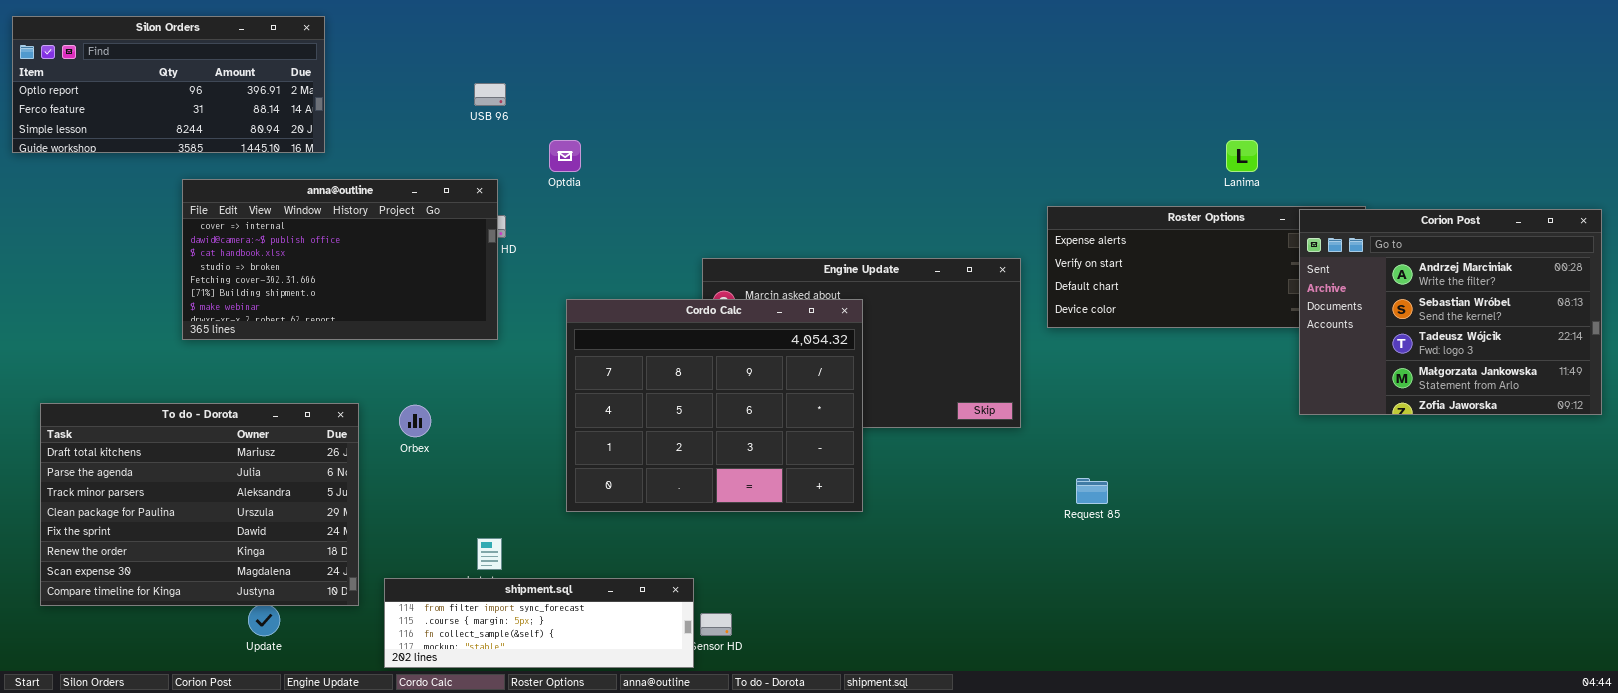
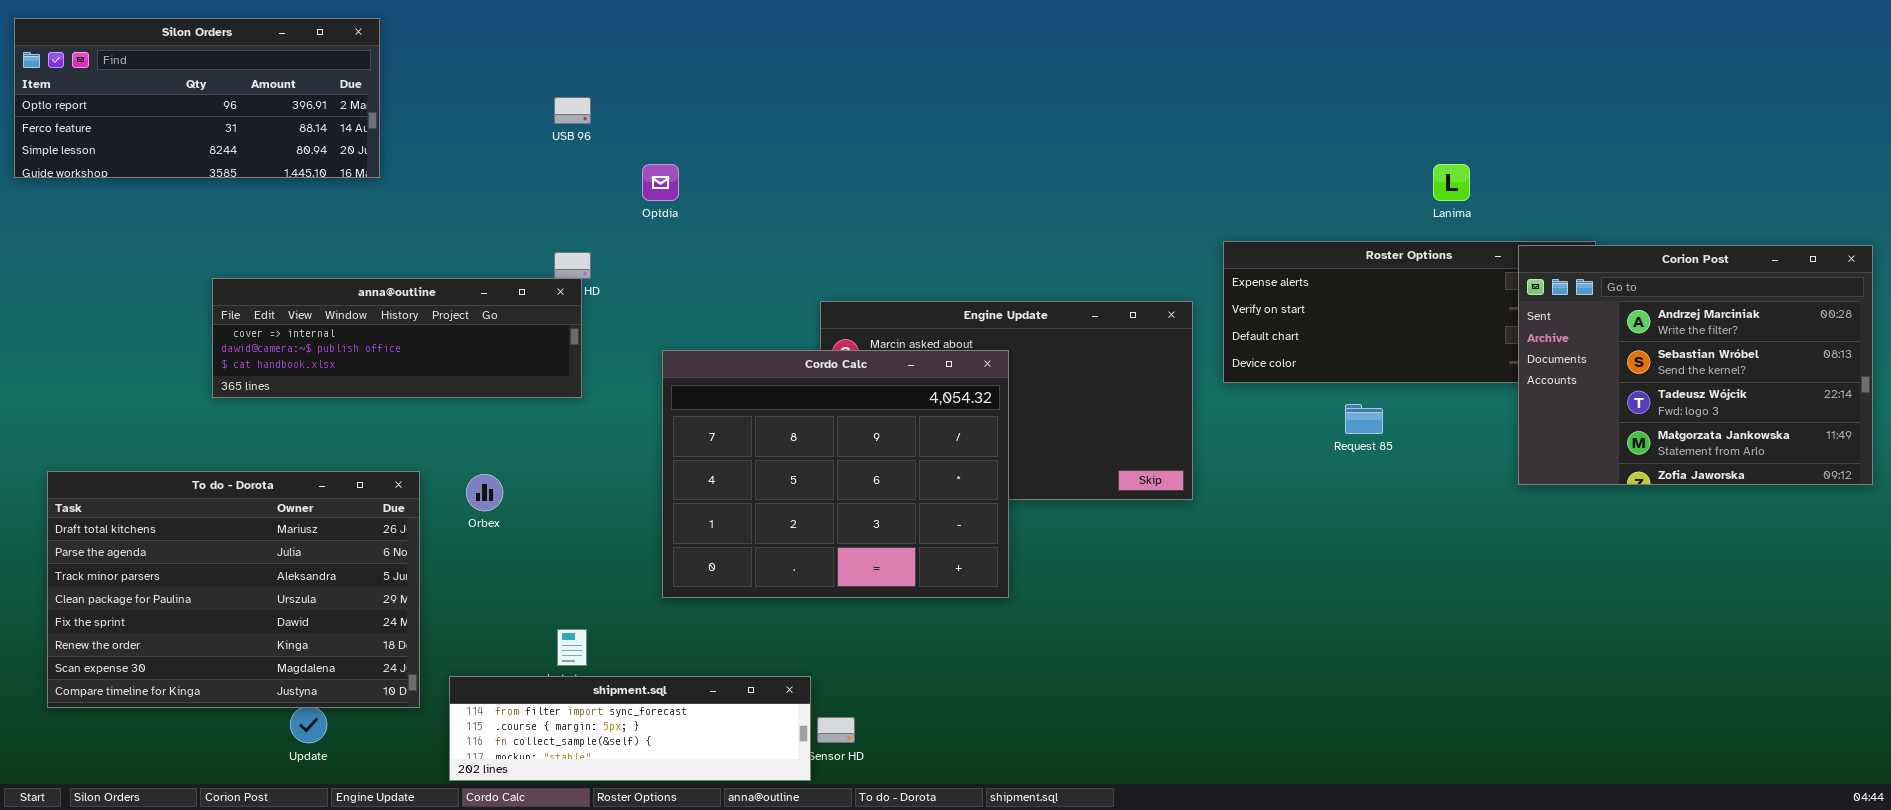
anna@outline: [182,179,498,340] -> [212,278,582,398], resized
Request 85: [1076,478,1108,504] -> [1345,404,1383,434], moved

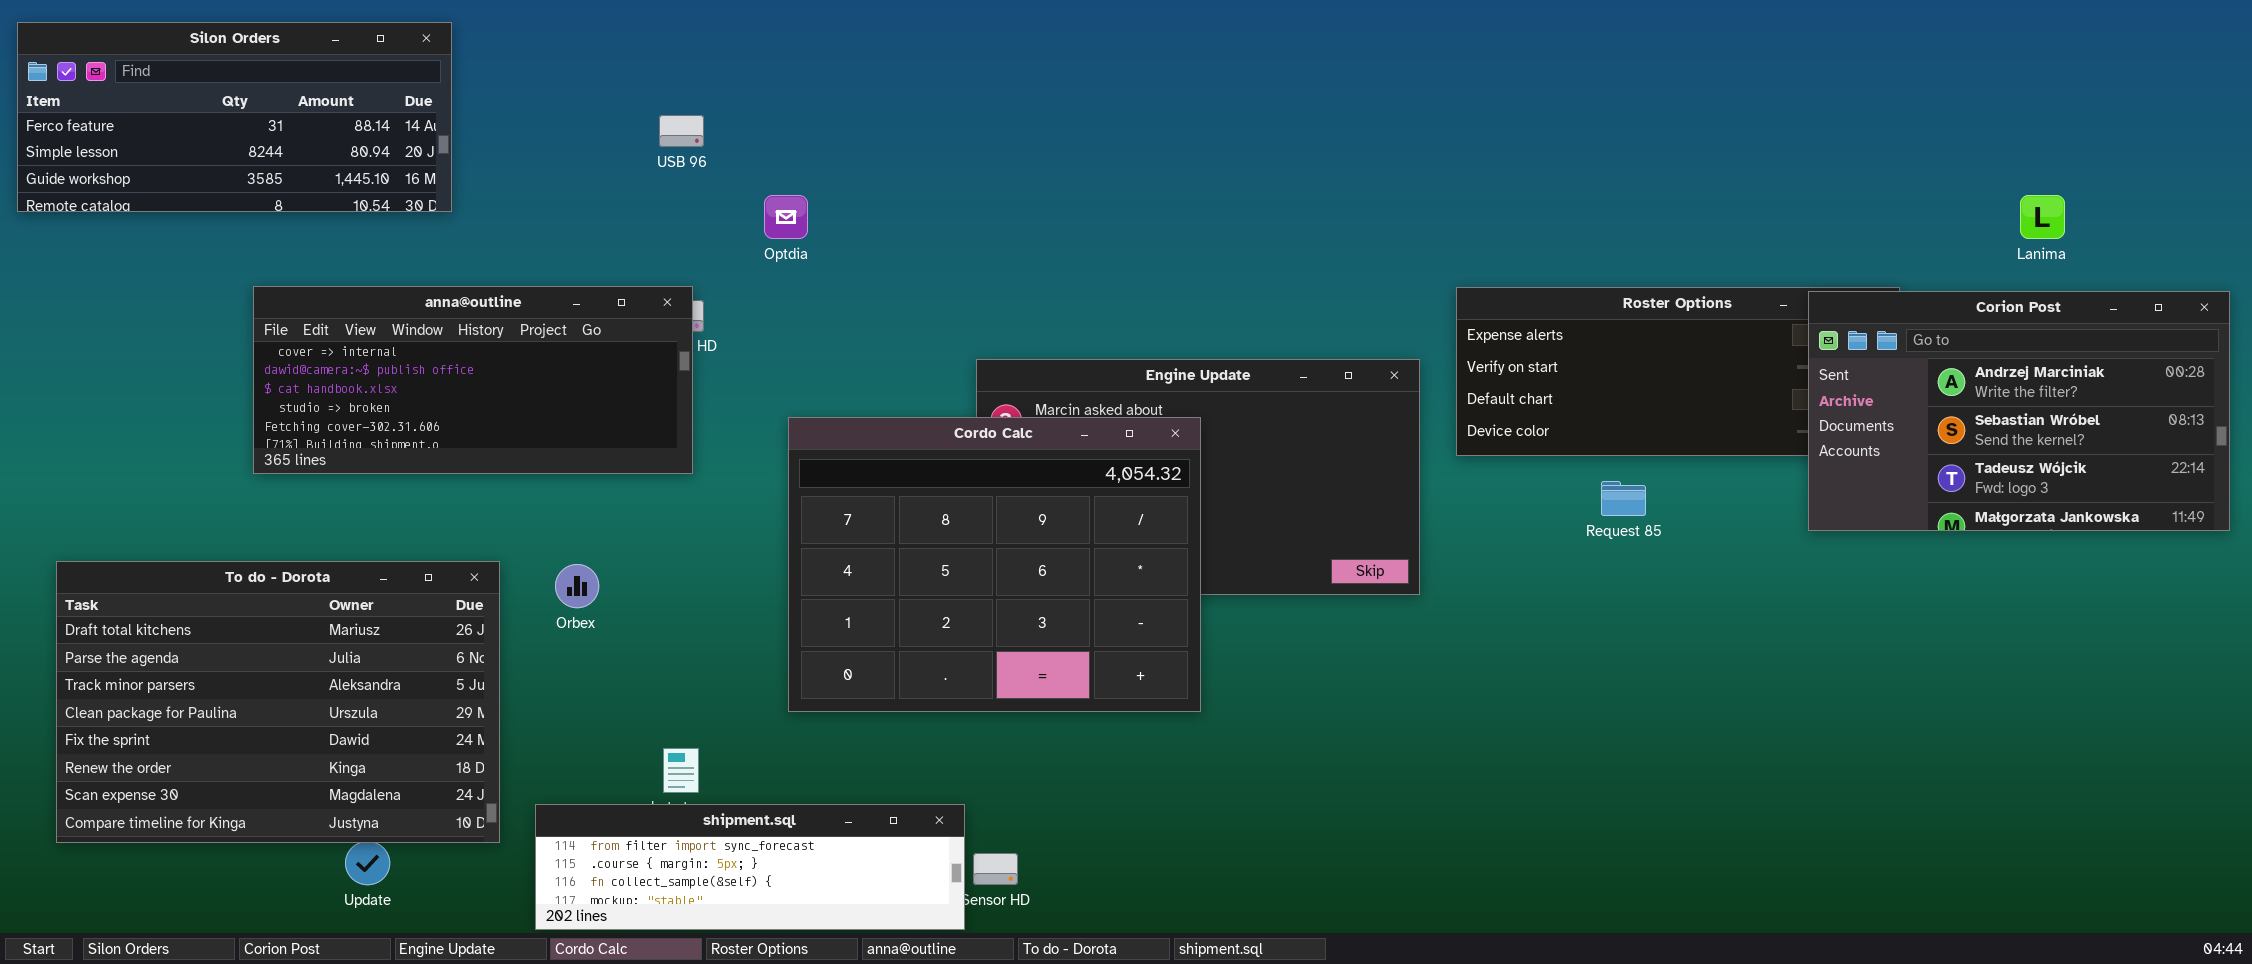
Silon Orders: [14,18,380,178] -> [17,22,452,212], scrolled down 1 row
Lanima: [1433,164,1470,201] -> [2020,195,2065,239], moved
Corion Post: [1518,245,1873,485] -> [1808,291,2230,531], resized
anna@outline: [212,278,582,398] -> [253,286,693,474], resized

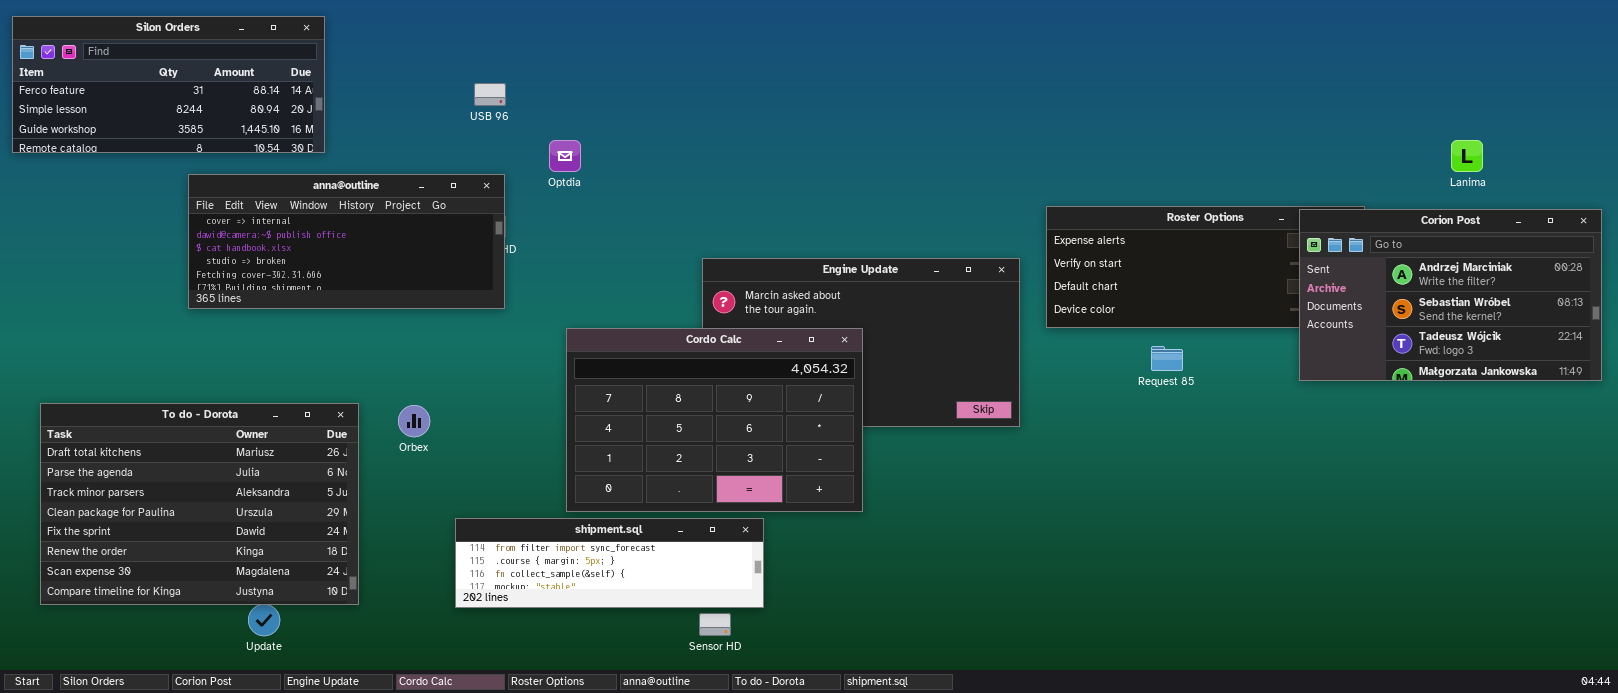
anna@outline: [253,286,693,474] -> [188,174,505,309], moved
Cordo Calc: [788,417,1201,712] -> [566,328,863,512], resized
shipment.sql: [535,804,965,930] -> [455,518,764,608], moved

